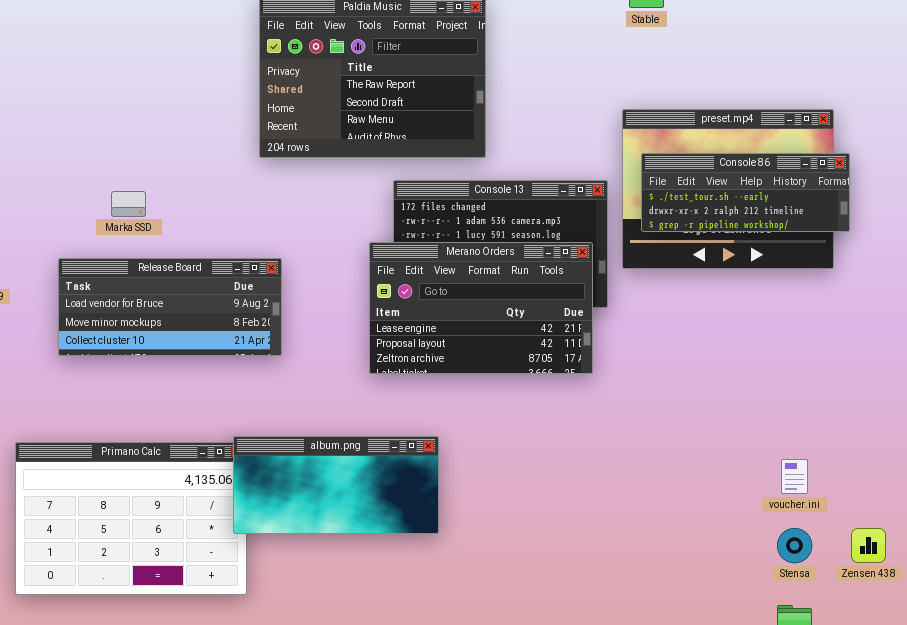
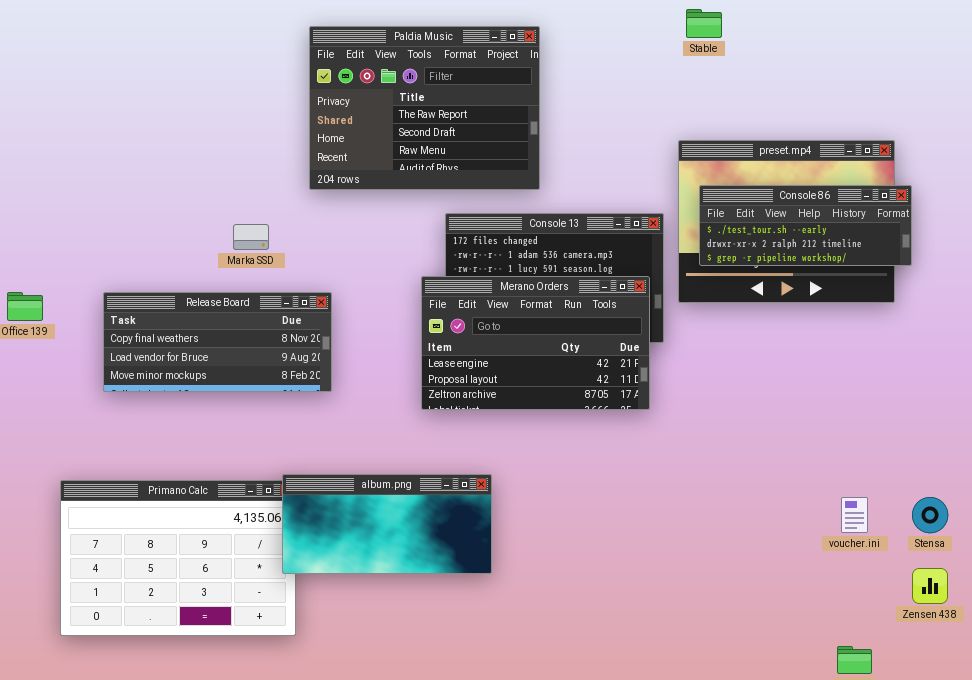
Marka SSD: [111,191,146,217] -> [233,224,269,250], moved
Release Board: [58,258,282,356] -> [103,292,332,392], scrolled up 1 row
Stensa: [777,528,812,563] -> [912,497,948,533], moved

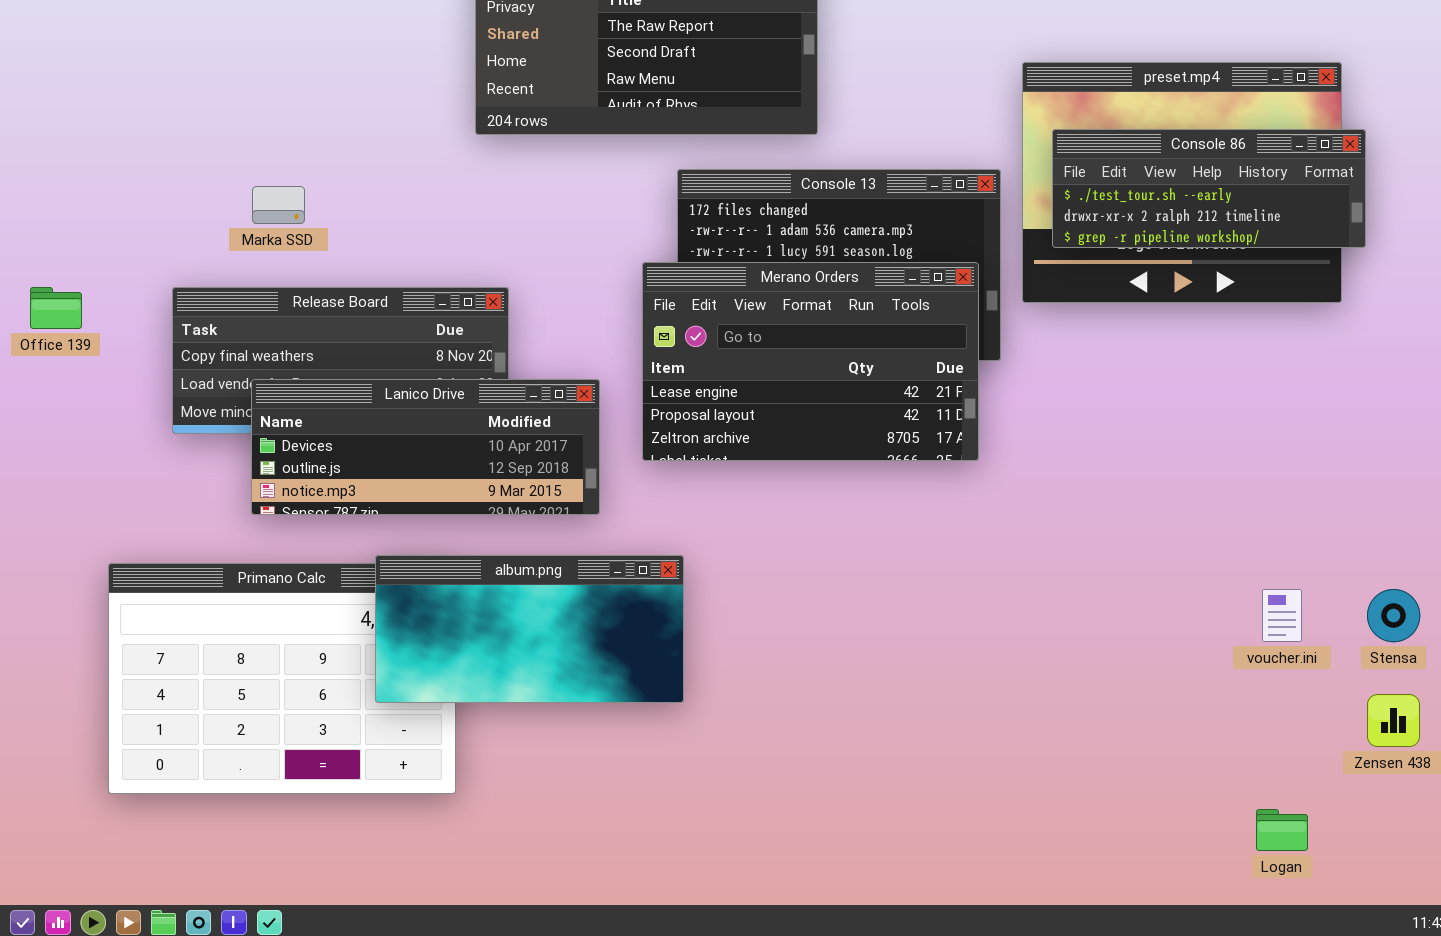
Marka SSD: [233,224,269,250] -> [252,186,305,224], moved
Lanico Drive: none -> [251,379,600,515], opened
album.png: [282,474,492,574] -> [375,555,684,703], moved

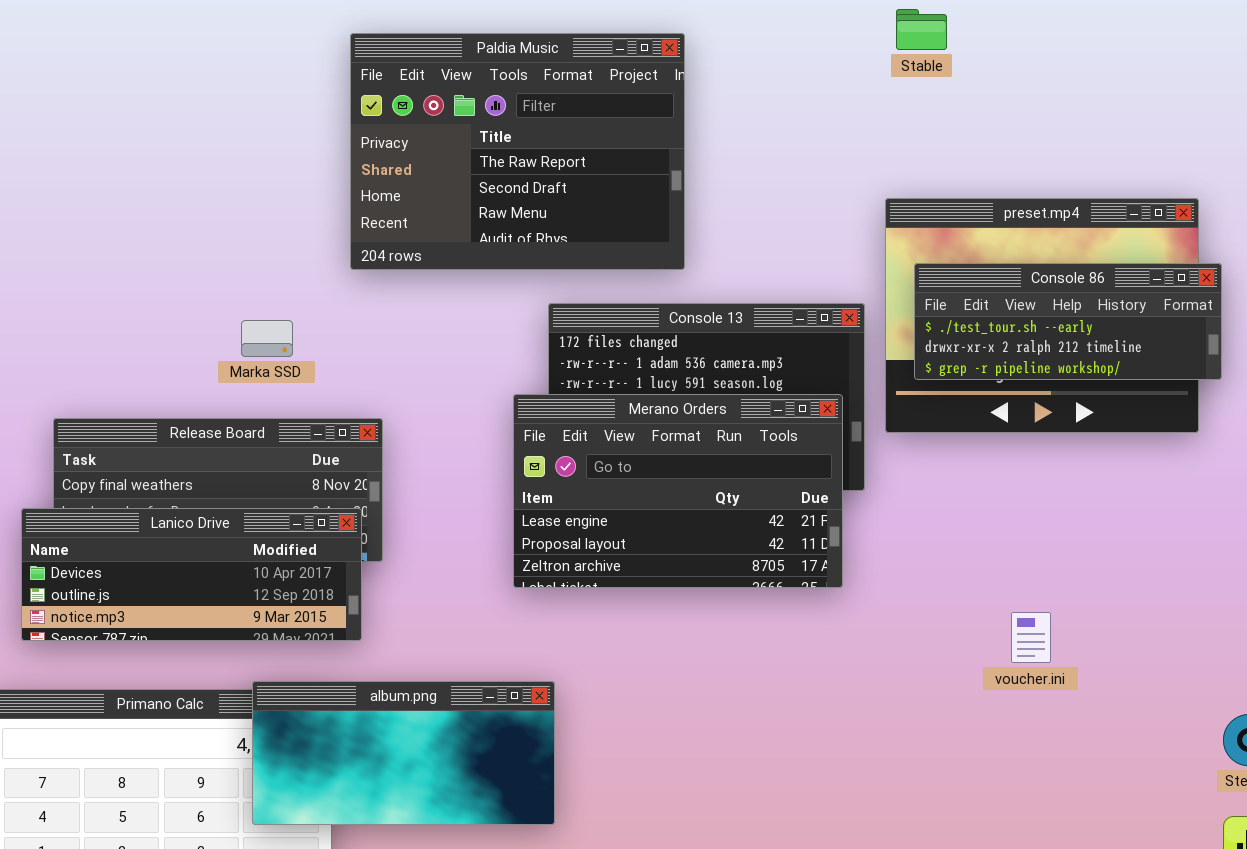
Marka SSD: [252,186,305,224] -> [241,320,293,357], moved
Lanico Drive: [251,379,600,515] -> [21,508,362,641], moved
voucher.ini: [1262,589,1302,642] -> [1011,612,1051,663], moved

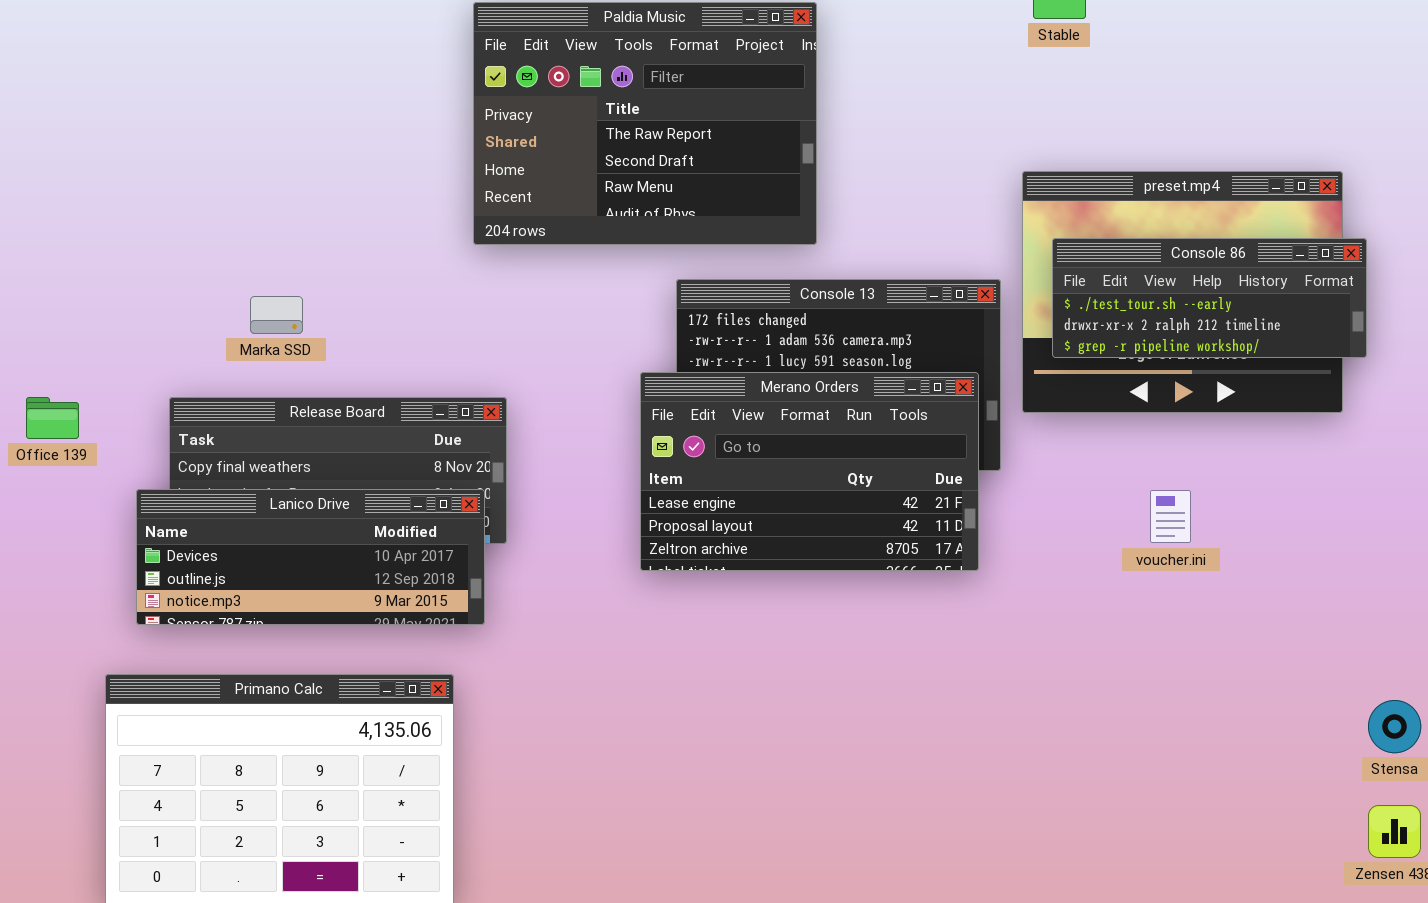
Marka SSD: [241,320,293,357] -> [250,296,303,334], moved
voucher.ini: [1011,612,1051,663] -> [1150,490,1191,543], moved
album.png: [252,681,555,825] -> none, closed

